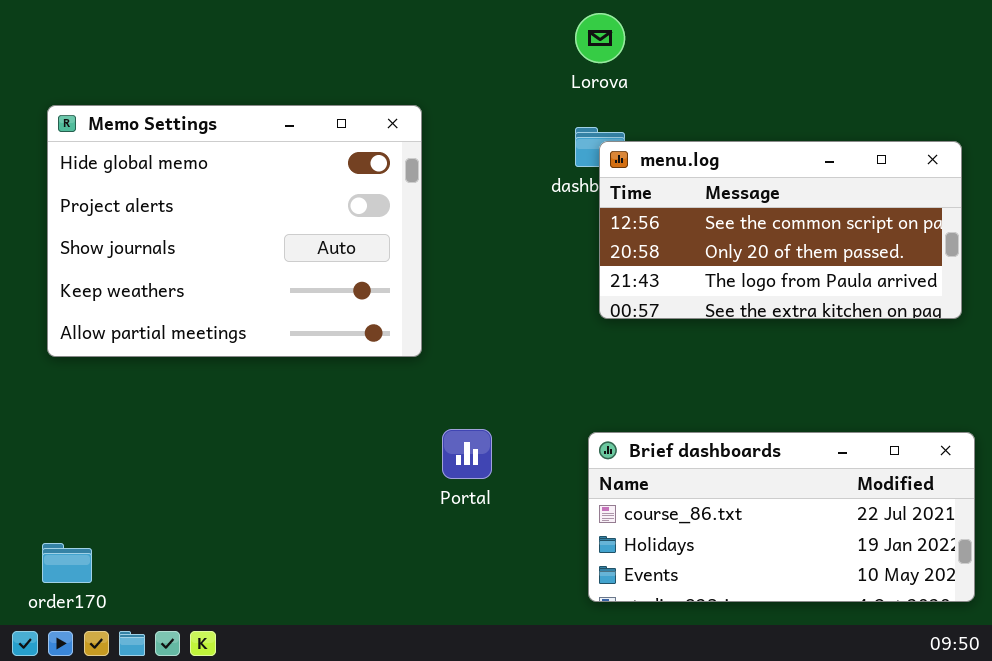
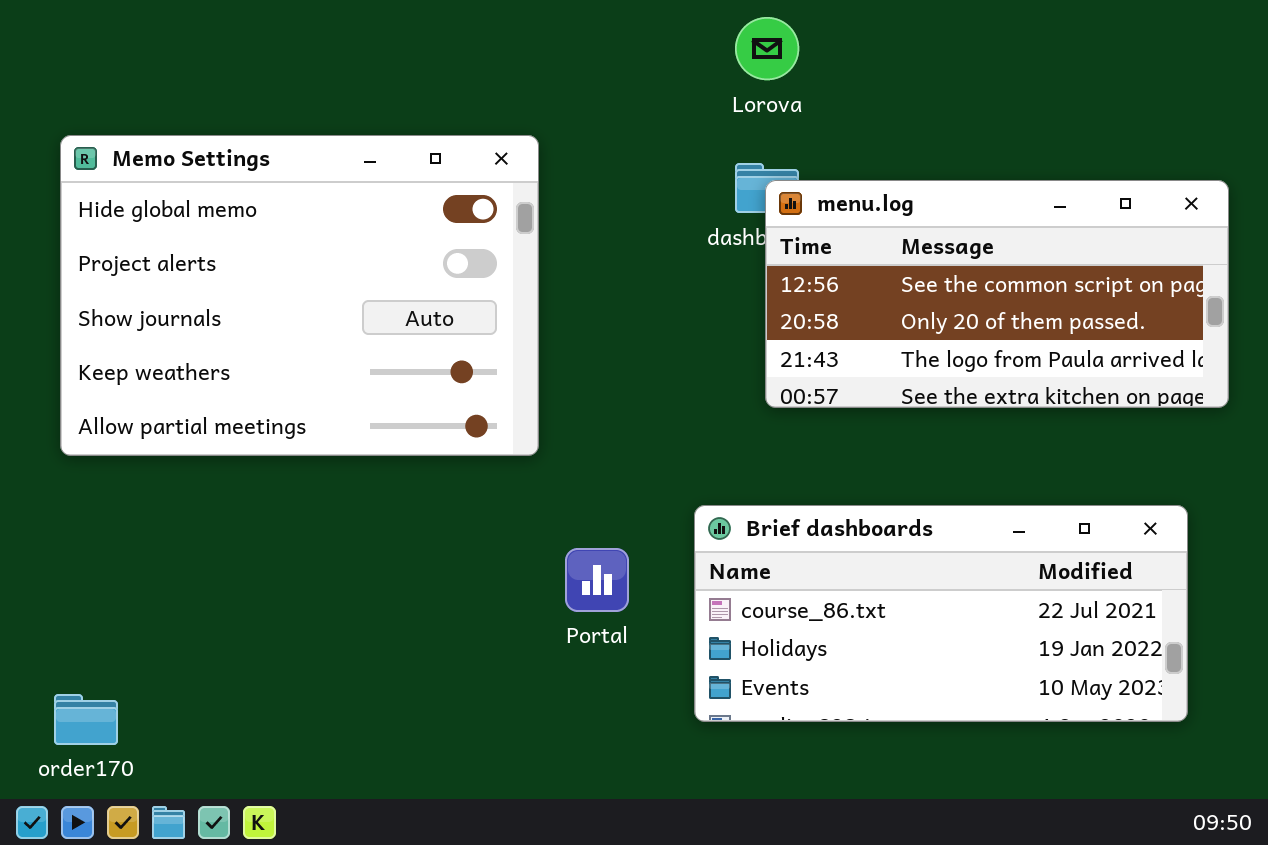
Brief dashboards: [588,432,975,602] -> [694,505,1188,722], moved

